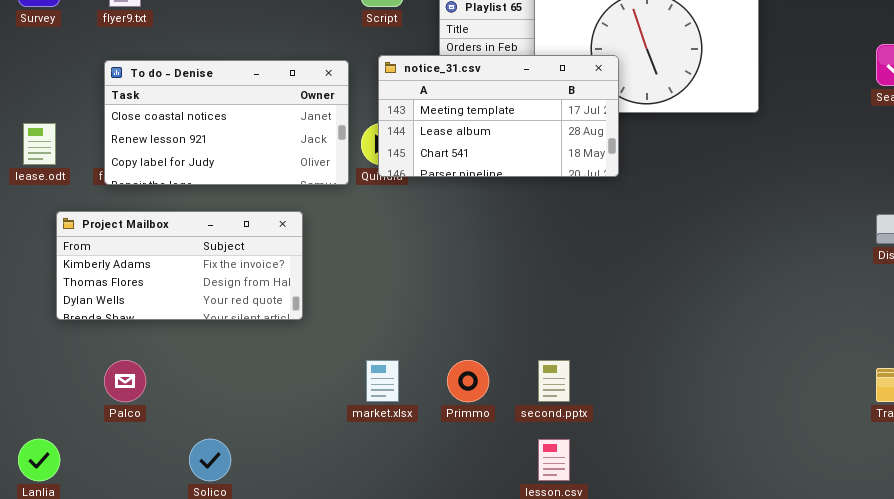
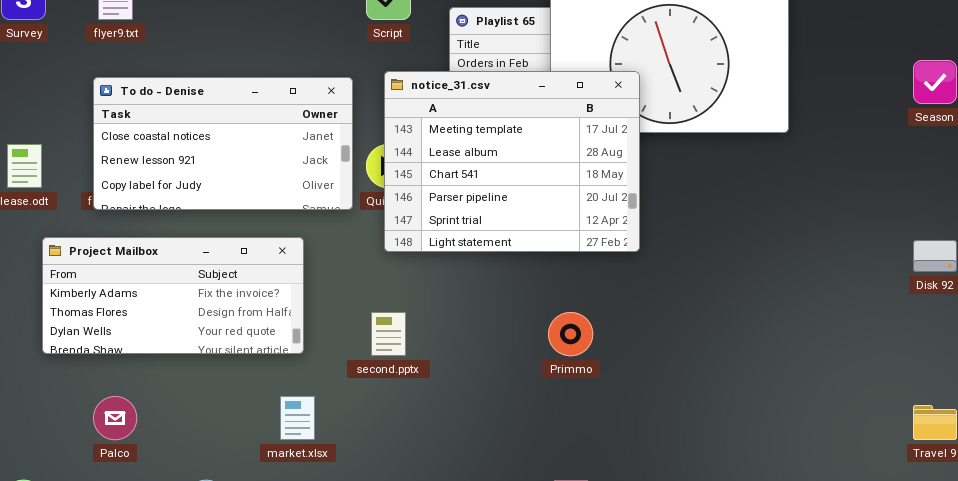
notice_31.csv: [378,55,619,177] -> [384,71,640,252], resized
market.xlsx: [366,360,399,402] -> [280,396,315,440], moved
Primmo: [447,360,489,402] -> [548,312,593,356], moved
second.pptx: [538,360,570,402] -> [371,312,406,356], moved

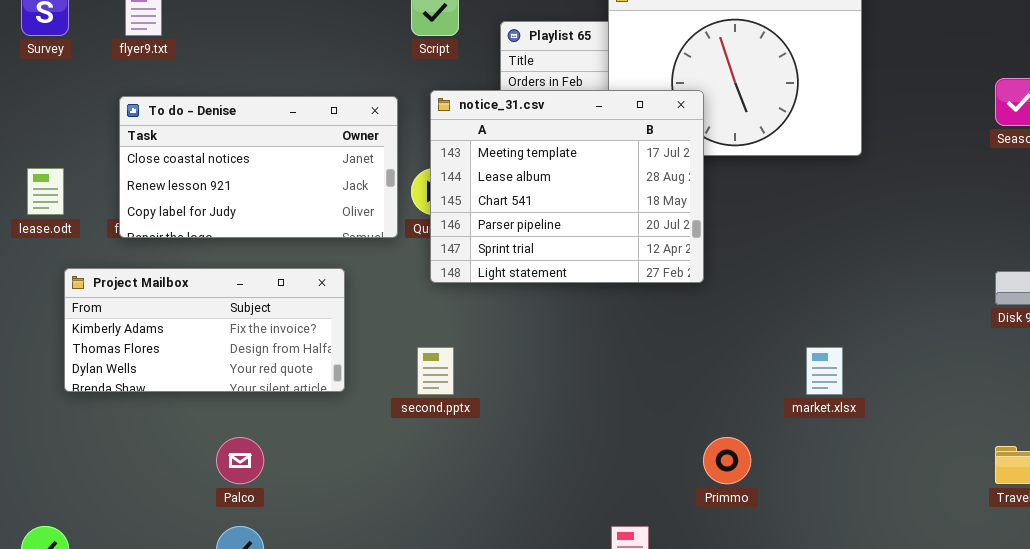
Primmo: [548,312,593,356] -> [703,437,751,484], moved
Palco: [93,396,137,440] -> [216,437,264,484], moved
market.xlsx: [280,396,315,440] -> [806,347,843,395], moved

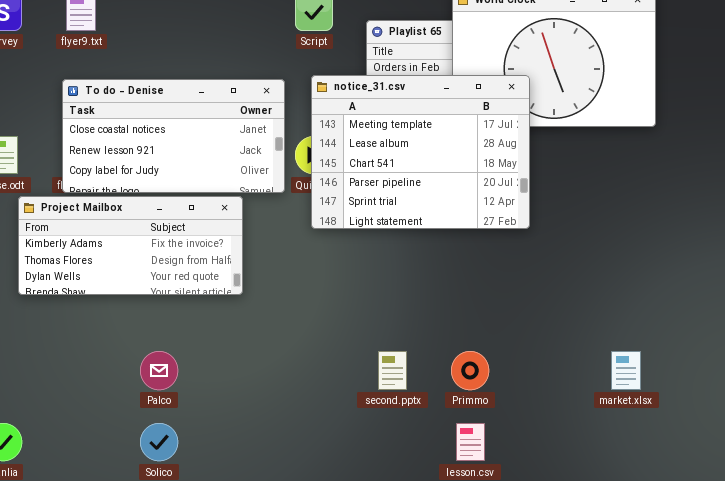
Project Mailbox: [64,268,345,392] -> [18,196,243,295], moved
second.pptx: [417,347,454,395] -> [378,351,407,390], moved
market.xlsx: [806,347,843,395] -> [611,351,641,390], moved
Primmo: [703,437,751,484] -> [451,351,489,390], moved

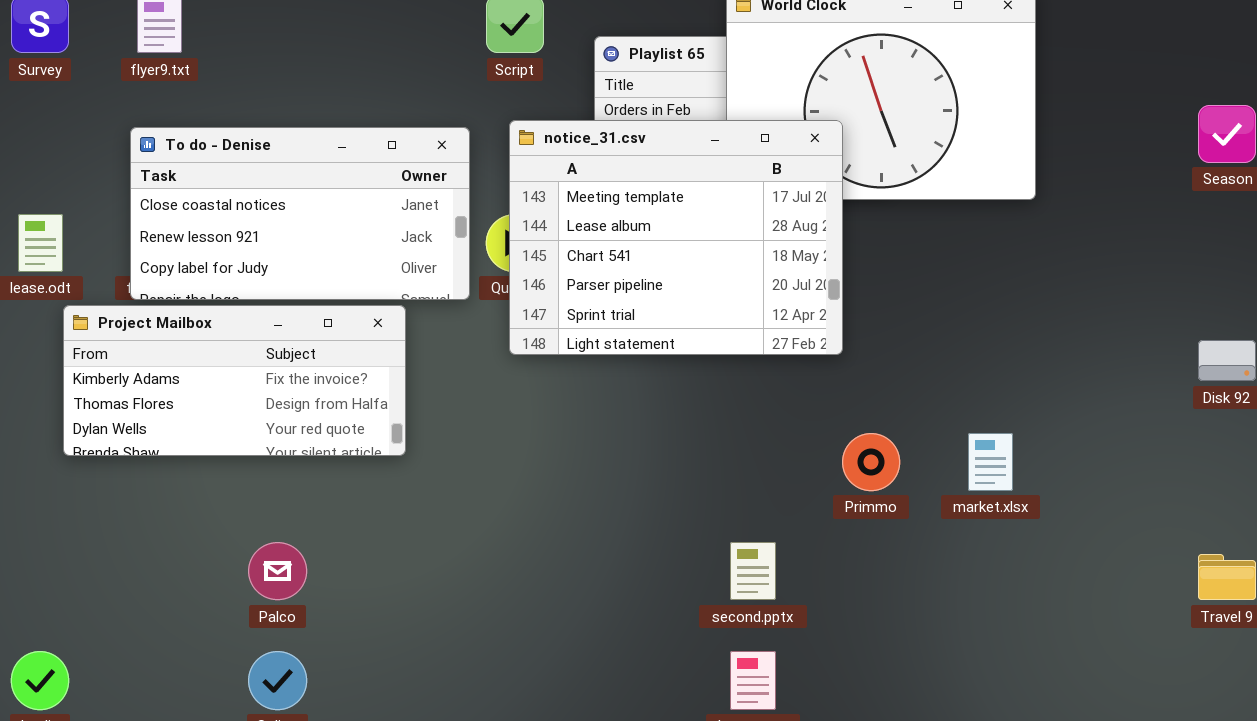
second.pptx: [378,351,407,390] -> [730,542,776,600], moved
Primmo: [451,351,489,390] -> [842,433,900,491], moved
market.xlsx: [611,351,641,390] -> [968,433,1013,491], moved

